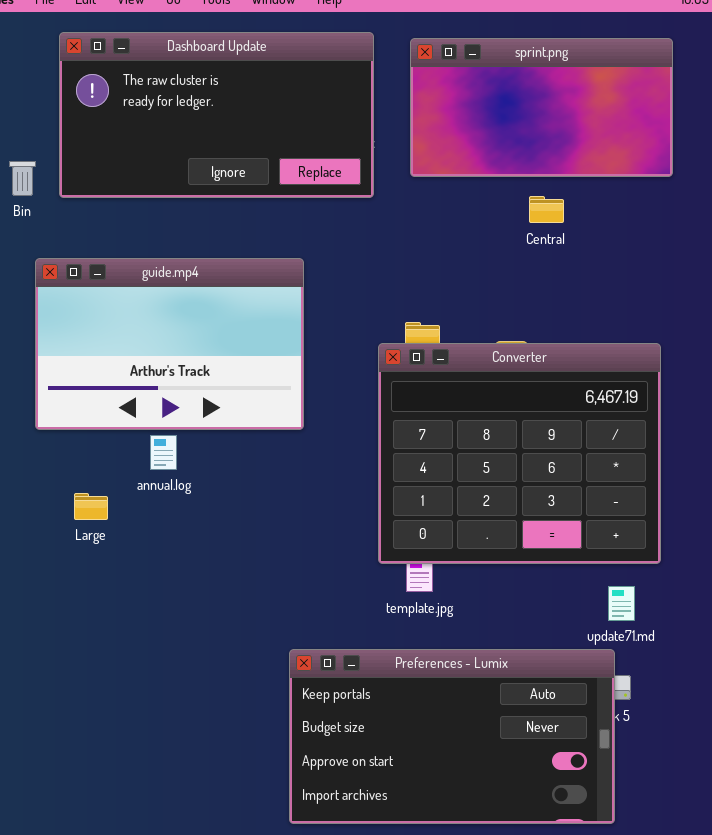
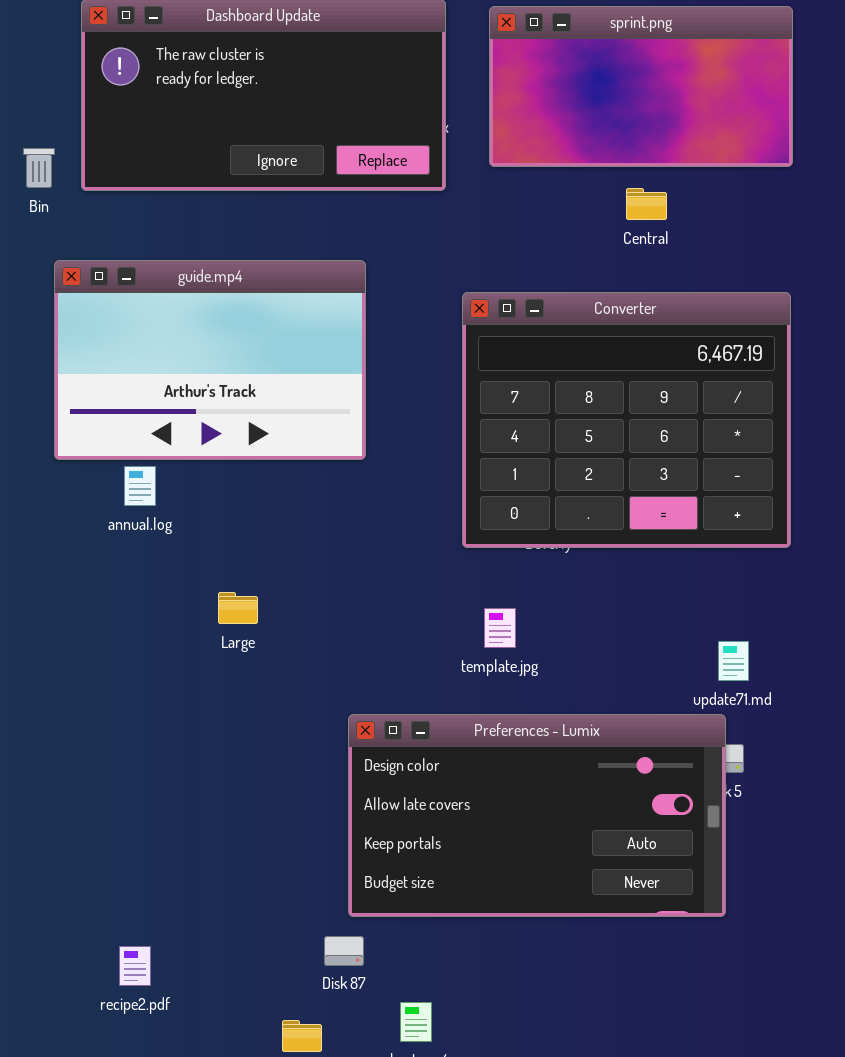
Converter: [378,343,661,564] -> [462,292,791,548], moved
annual.log: [150,435,177,470] -> [124,466,156,506], moved
Large: [74,493,108,520] -> [218,592,258,624], moved
Preferences - Lumix: [289,649,615,824] -> [348,714,726,917], scrolled up 2 rows

